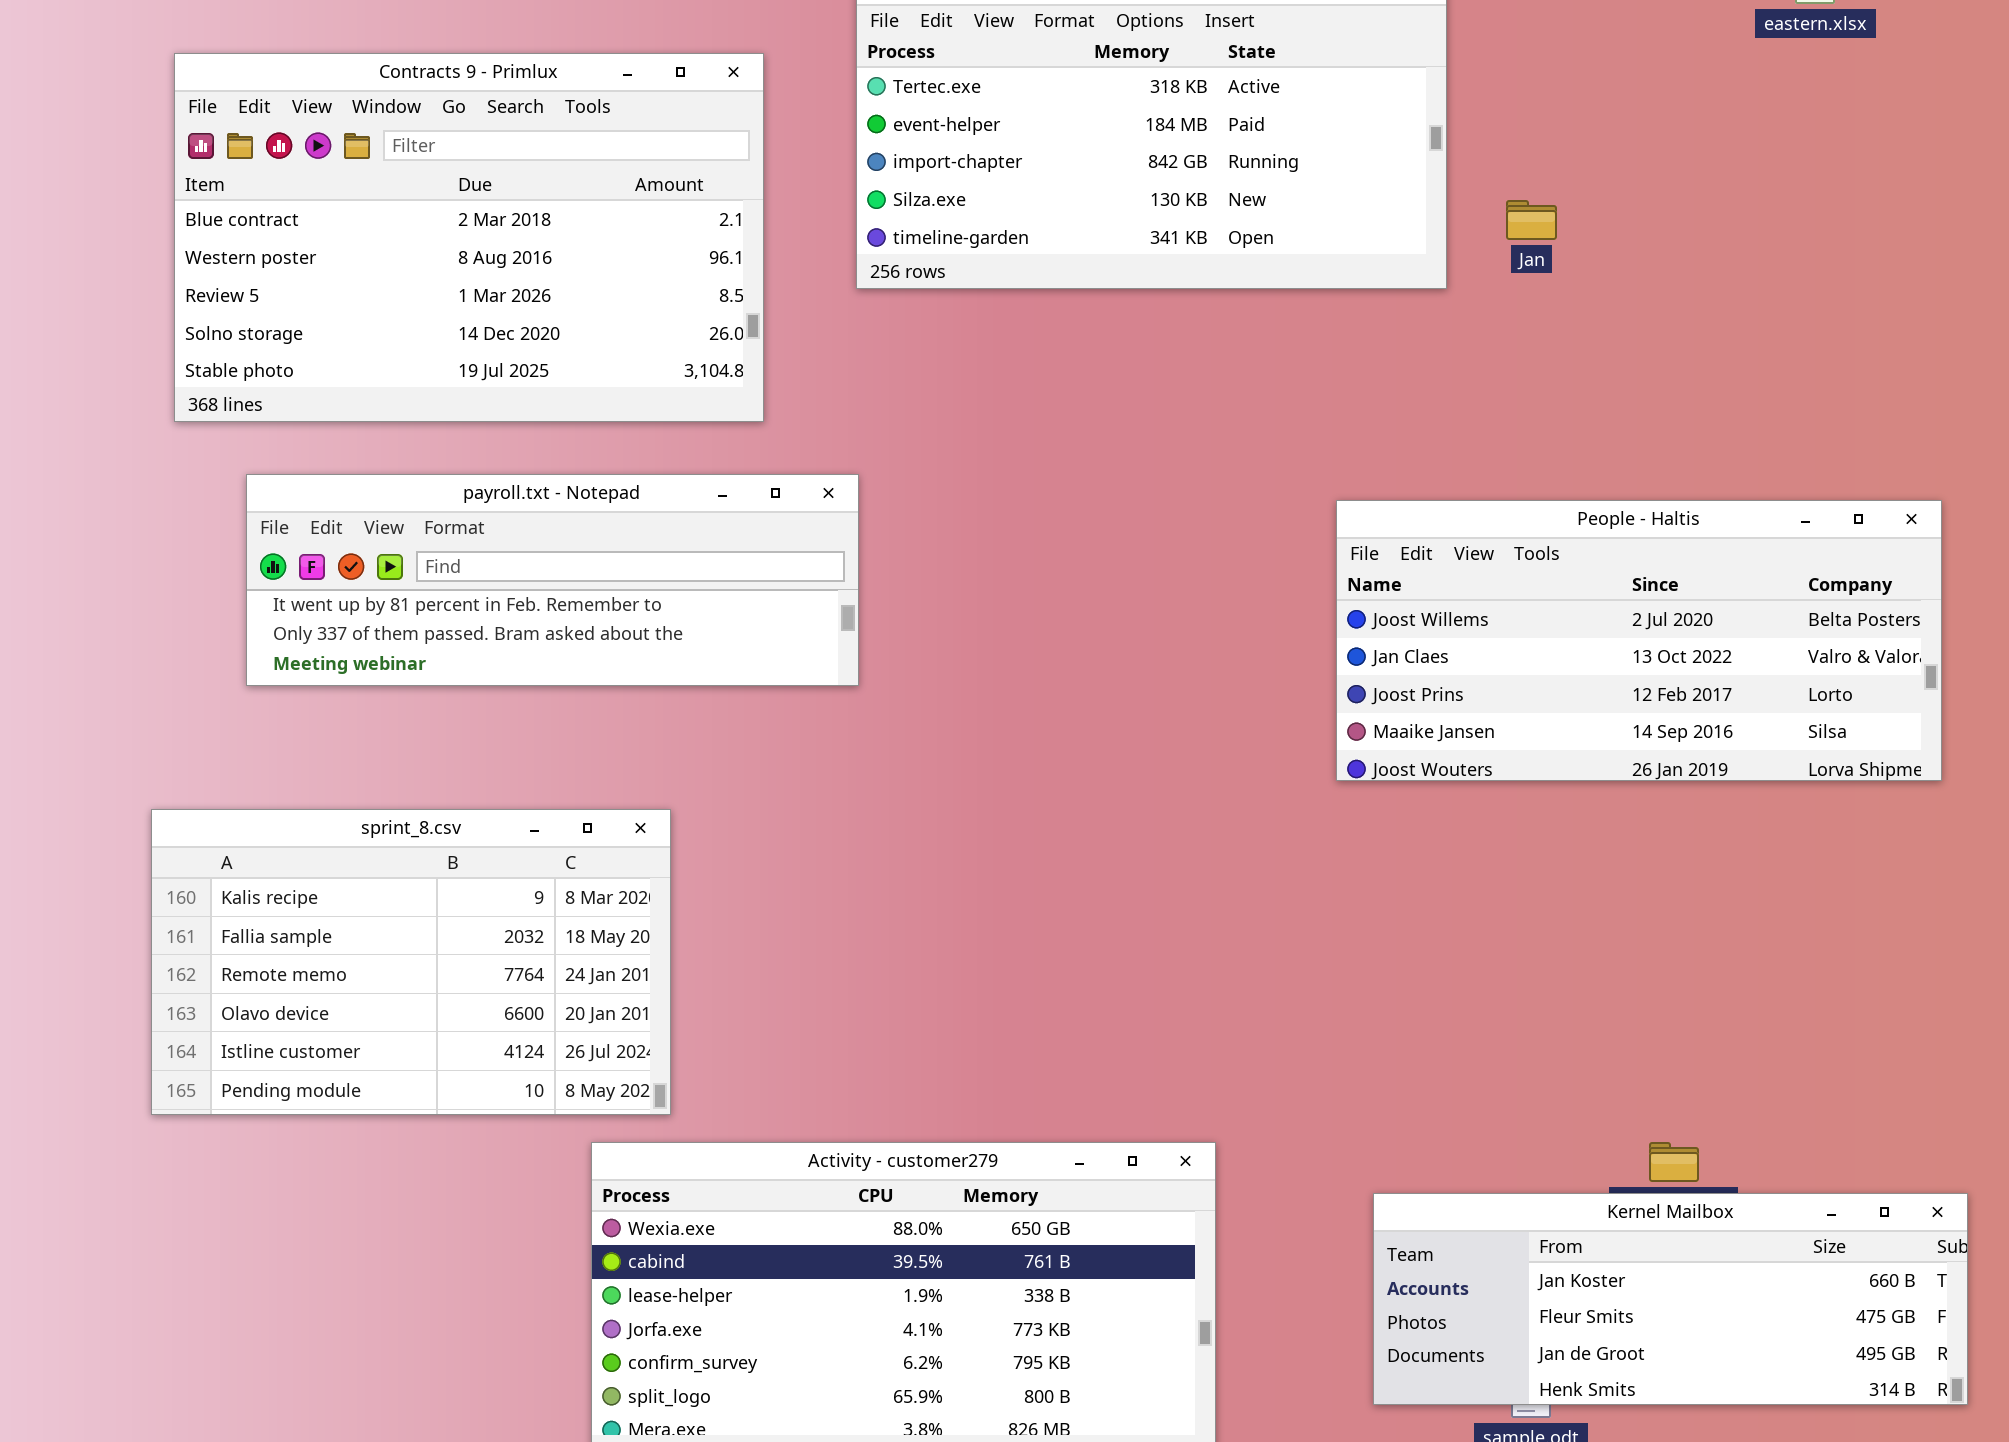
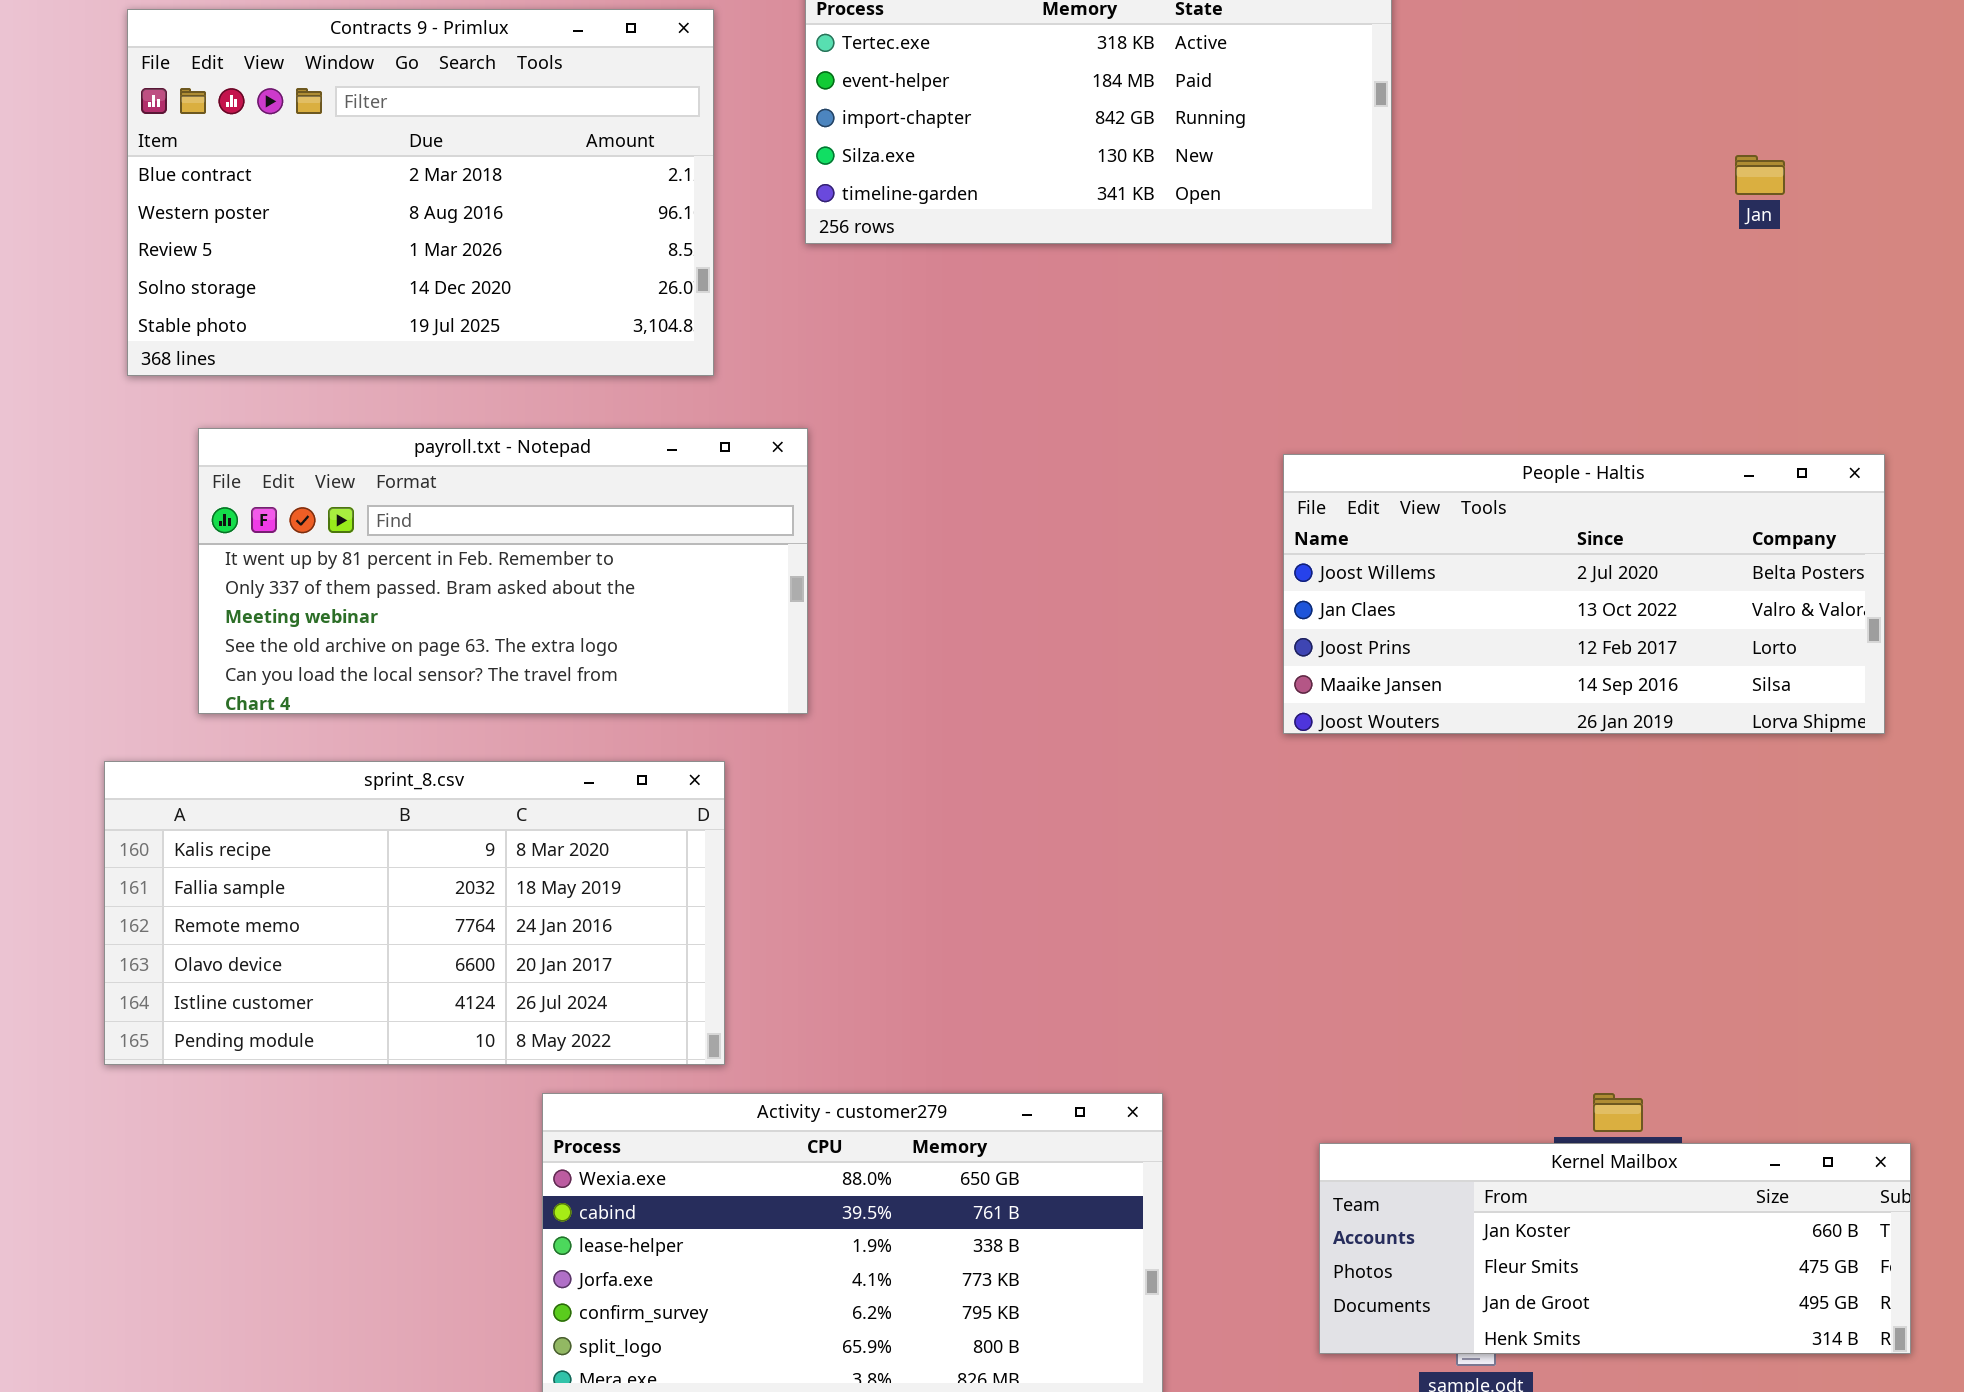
Jan: [1506,200,1557,240] -> [1735,155,1785,195], moved
payroll.txt - Notepad: [246,474,859,686] -> [198,428,808,714], resized
sprint_8.csv: [151,809,671,1115] -> [104,761,725,1065], resized

